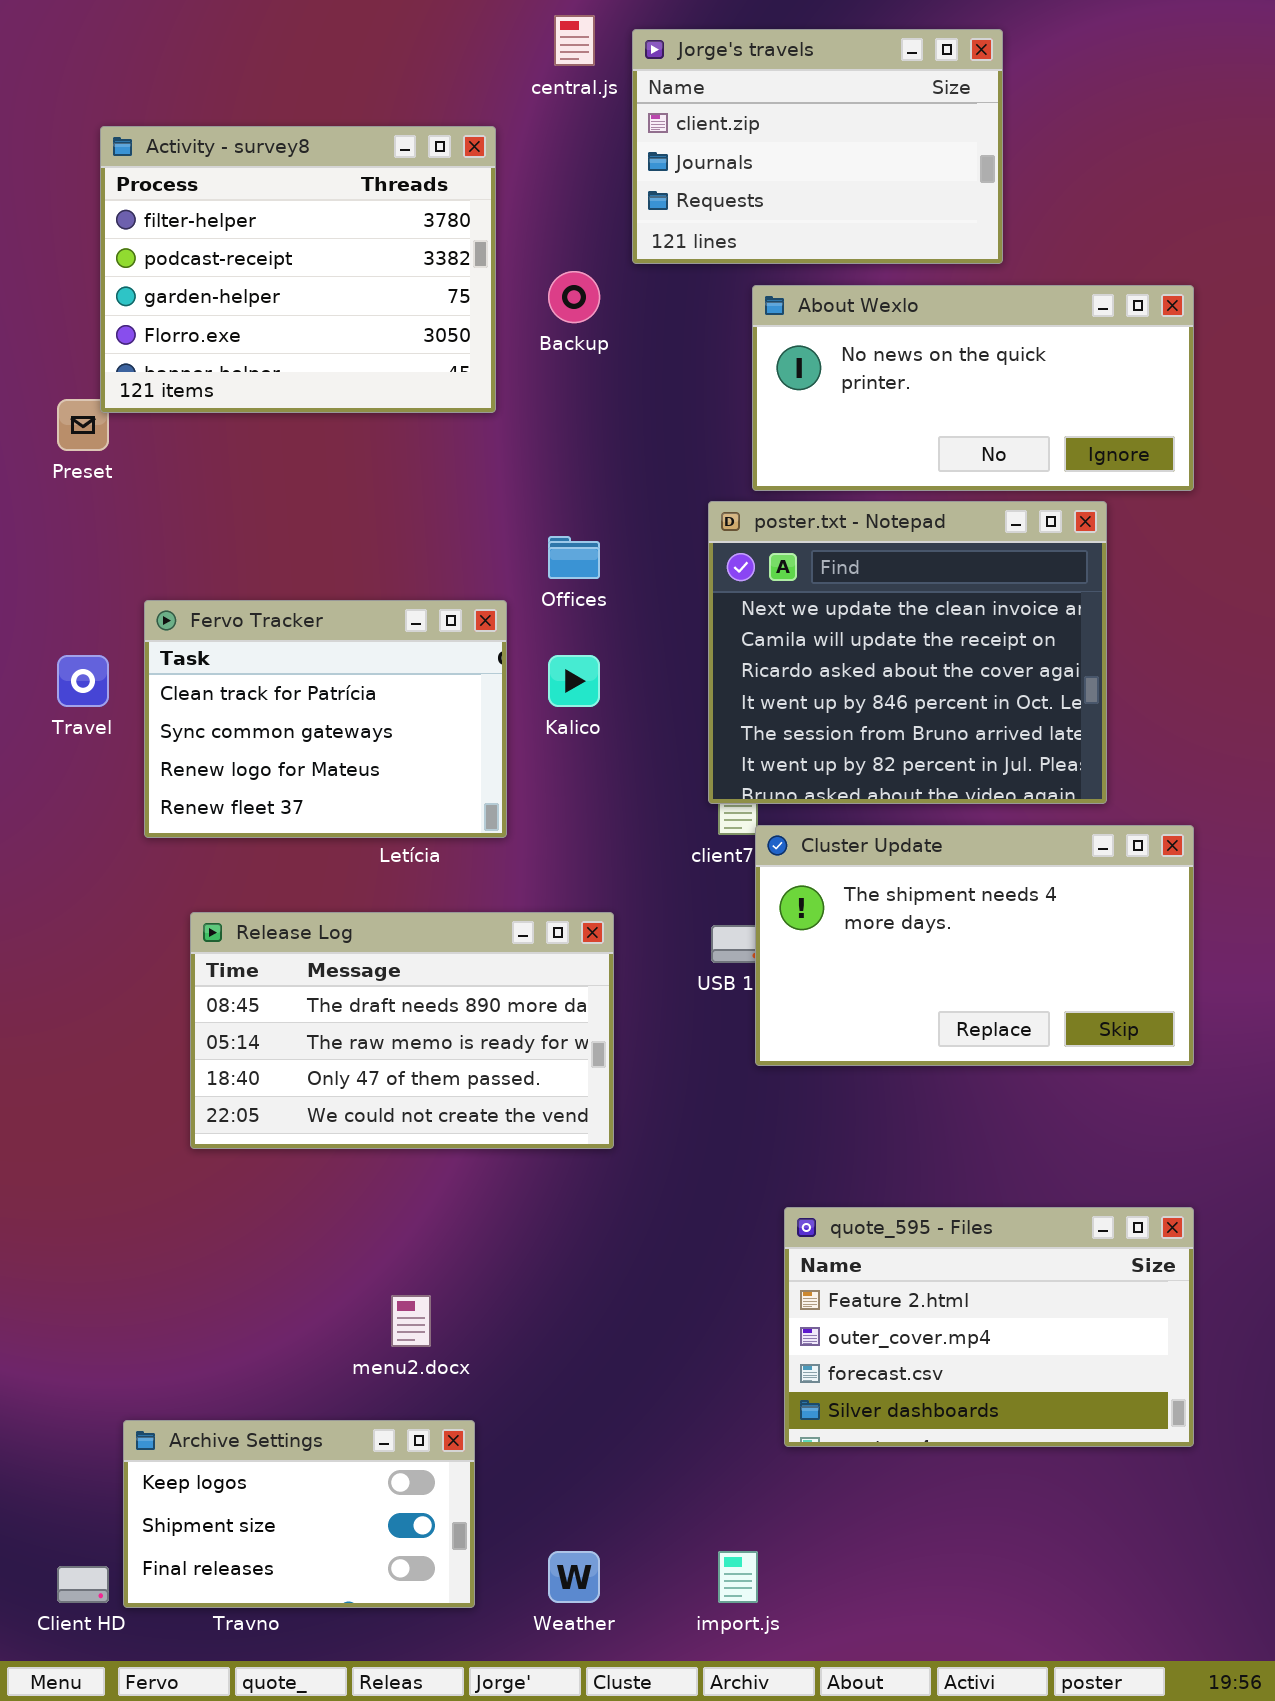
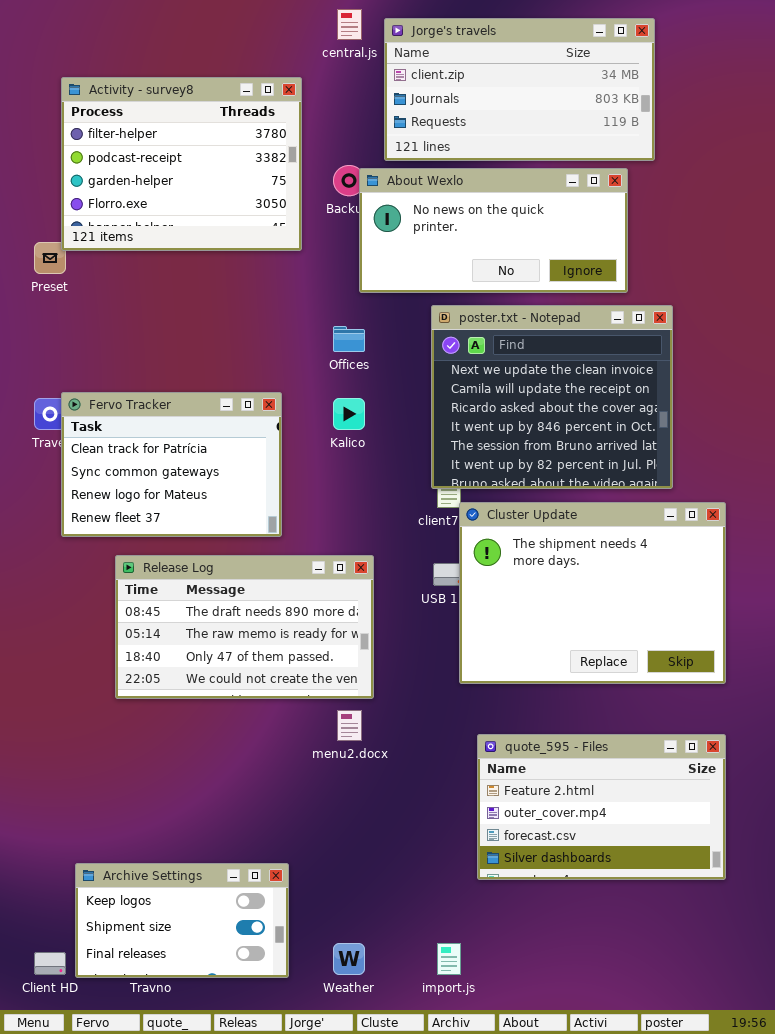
Jorge's travels: [632,29,1003,264] -> [384,18,655,161], resized
About Wexlo: [752,285,1194,491] -> [359,168,628,293], moved
Fervo Tracker: [144,600,507,838] -> [61,392,282,537], moved
Cluster Update: [755,825,1194,1066] -> [459,502,726,684], resized
menu2.docx: [391,1295,431,1347] -> [337,710,362,741], moved

